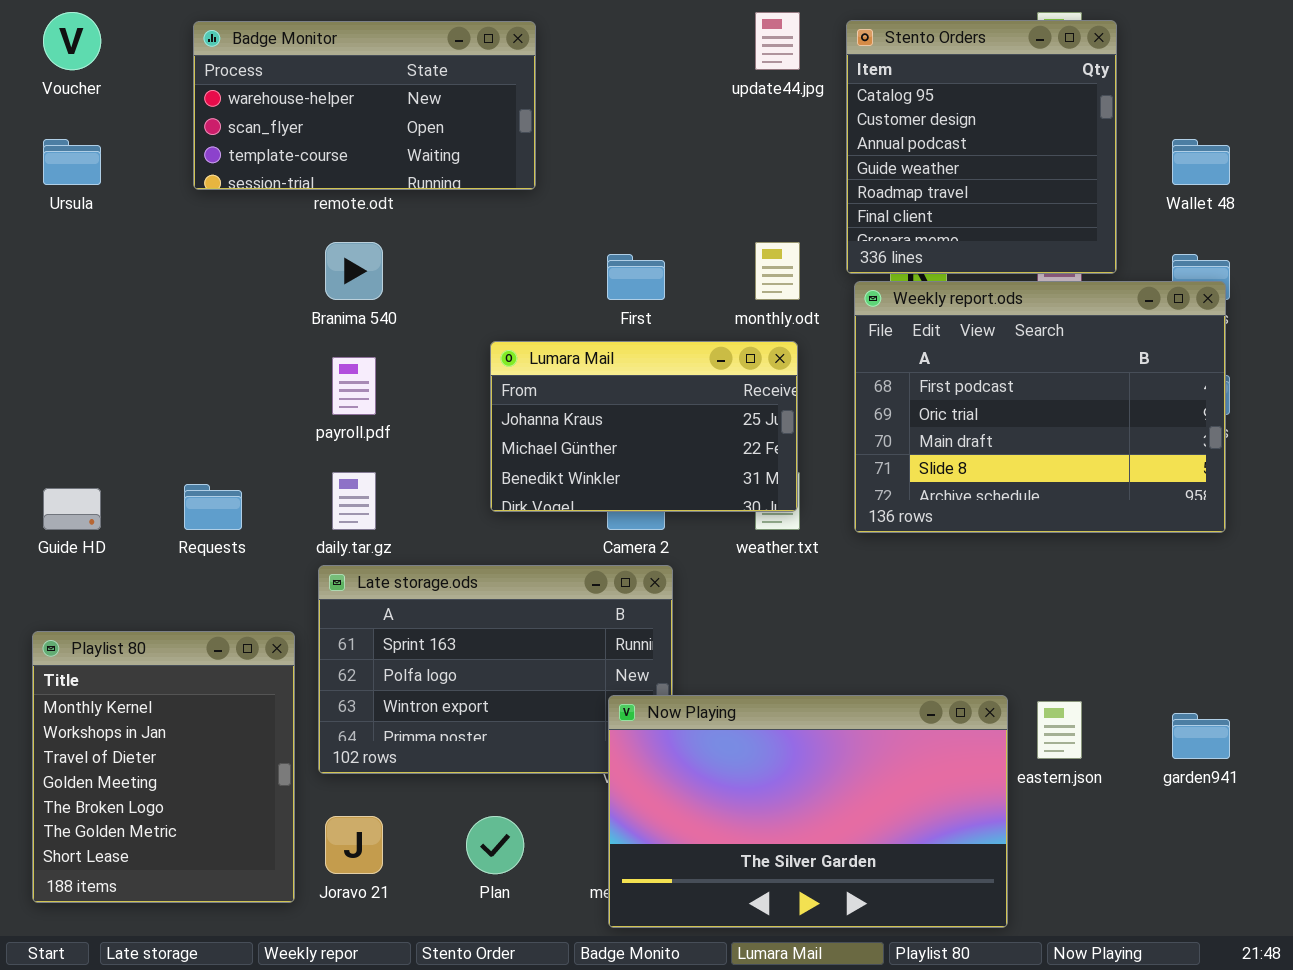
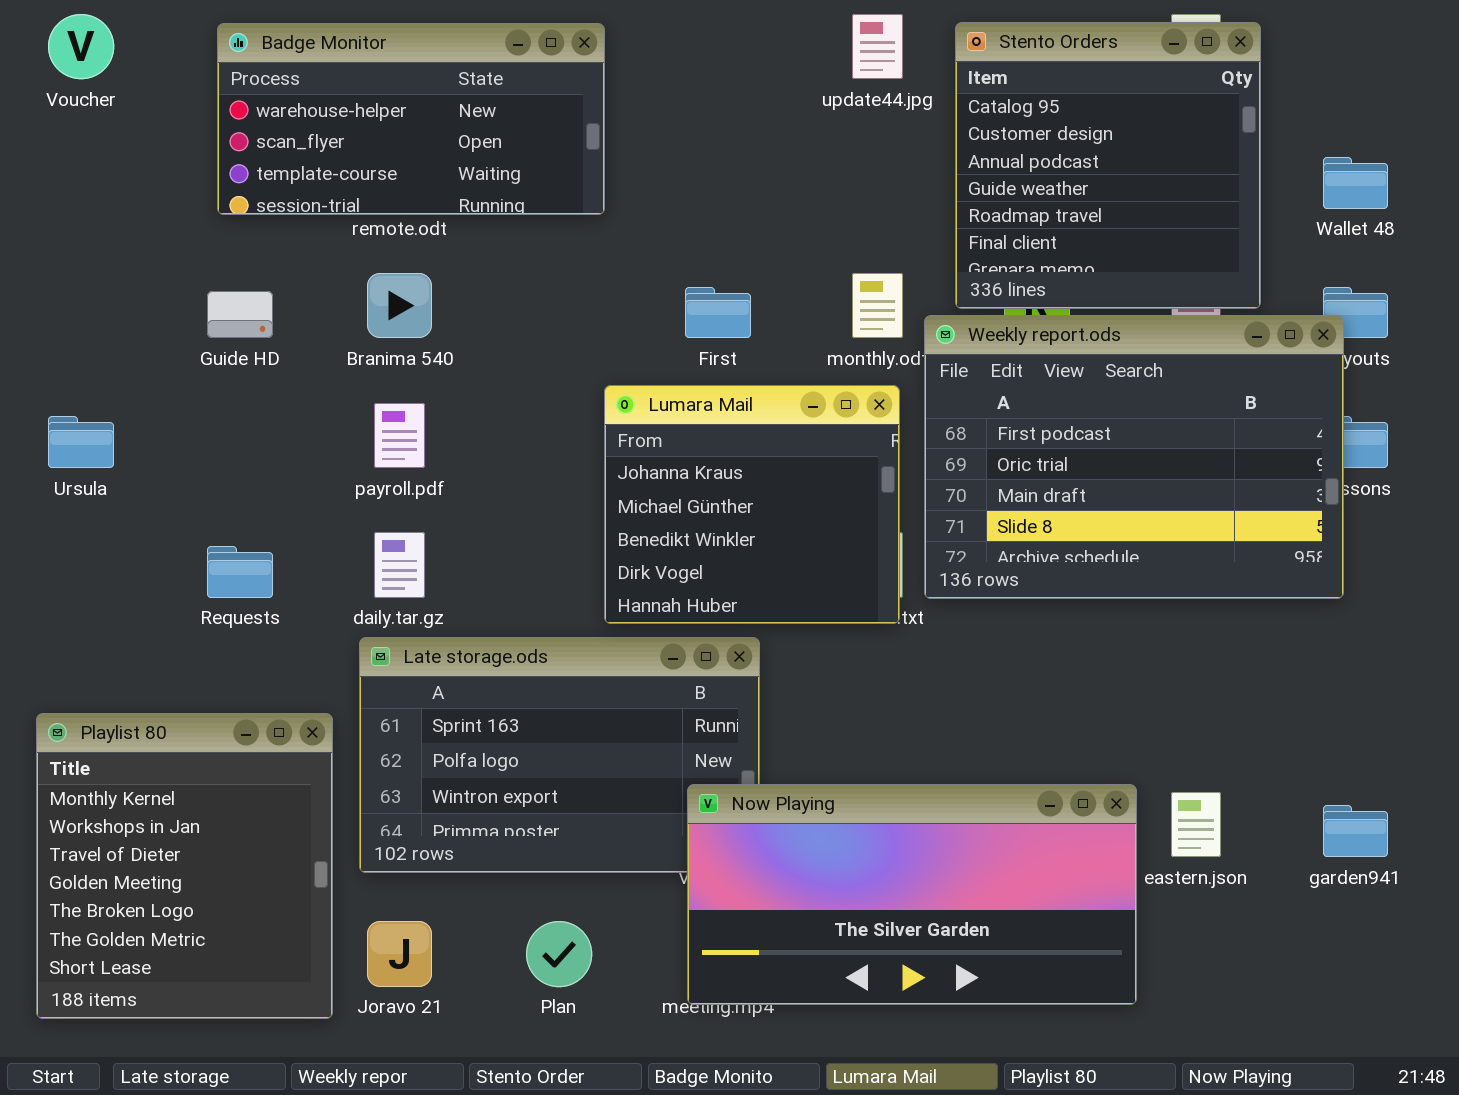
Ursula: [43,139,101,185] -> [48,416,114,468], moved
Weekly report.ods: [854,281,1226,533] -> [924,315,1344,599], moved
Lumara Mail: [490,341,798,512] -> [604,385,900,624], resized
Guide HD: [43,488,101,530] -> [207,291,273,338], moved
Now Playing: [608,695,1008,928] -> [687,784,1137,1005], resized

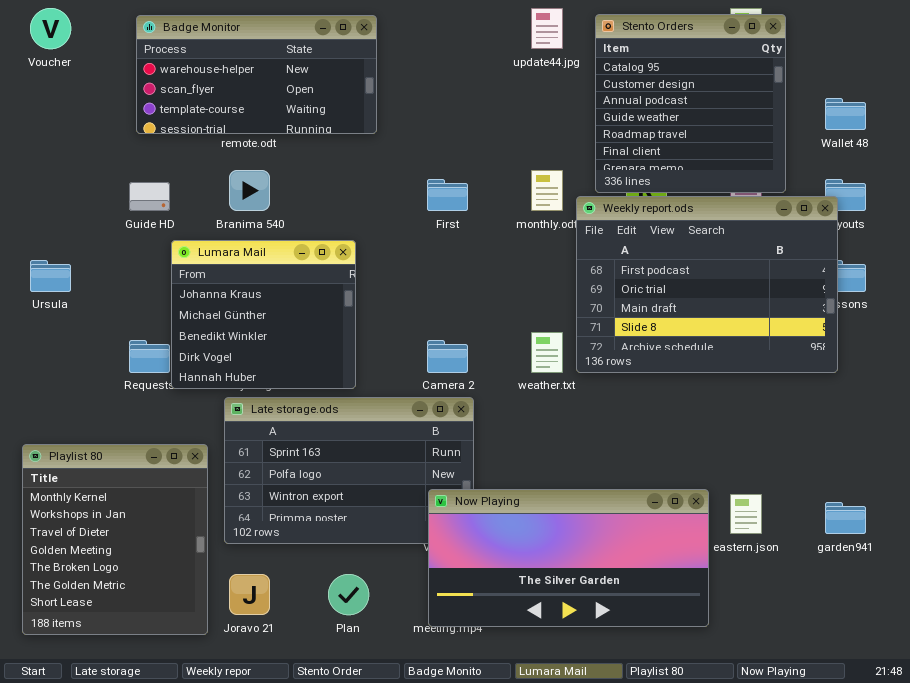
Lumara Mail: [604,385,900,624] -> [171,240,356,389], moved

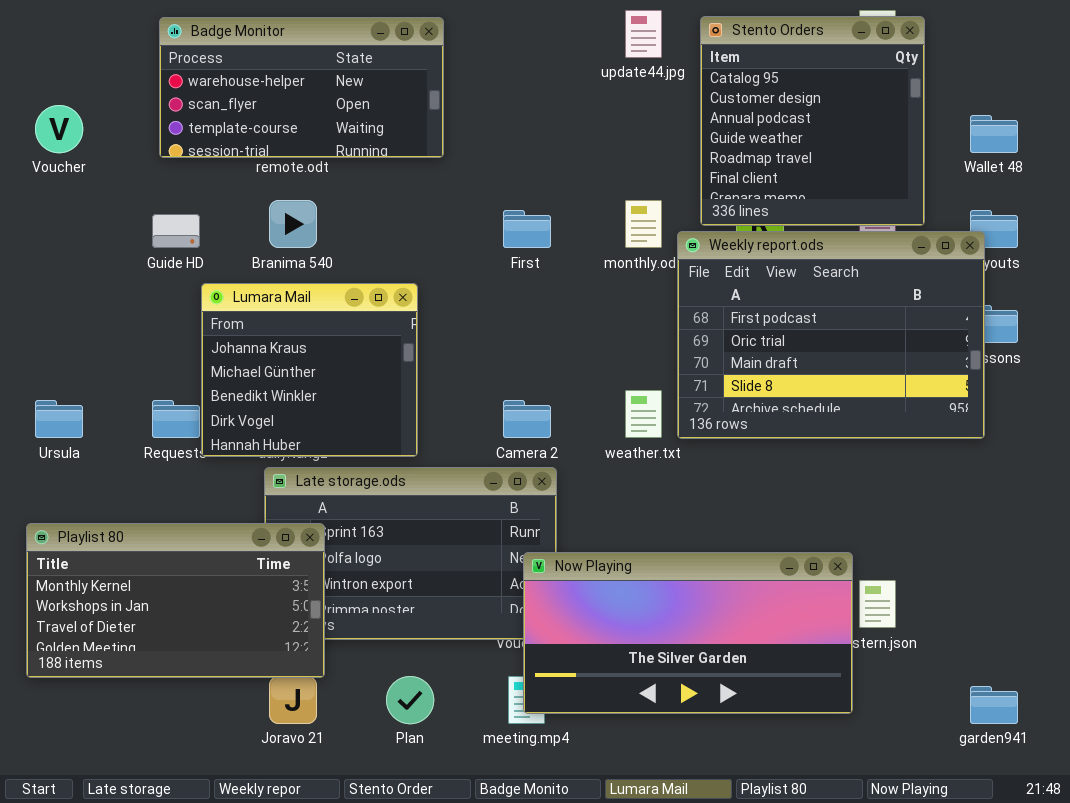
Voucher: [30,8,71,49] -> [35,105,83,153], moved
Ursula: [30,260,71,292] -> [35,400,83,438], moved
Playlist 80: [22,444,208,635] -> [26,523,325,678], resized
Now Playing: [428,489,709,627] -> [523,552,853,714], moved
garden941: [825,502,866,534] -> [970,686,1018,724], moved

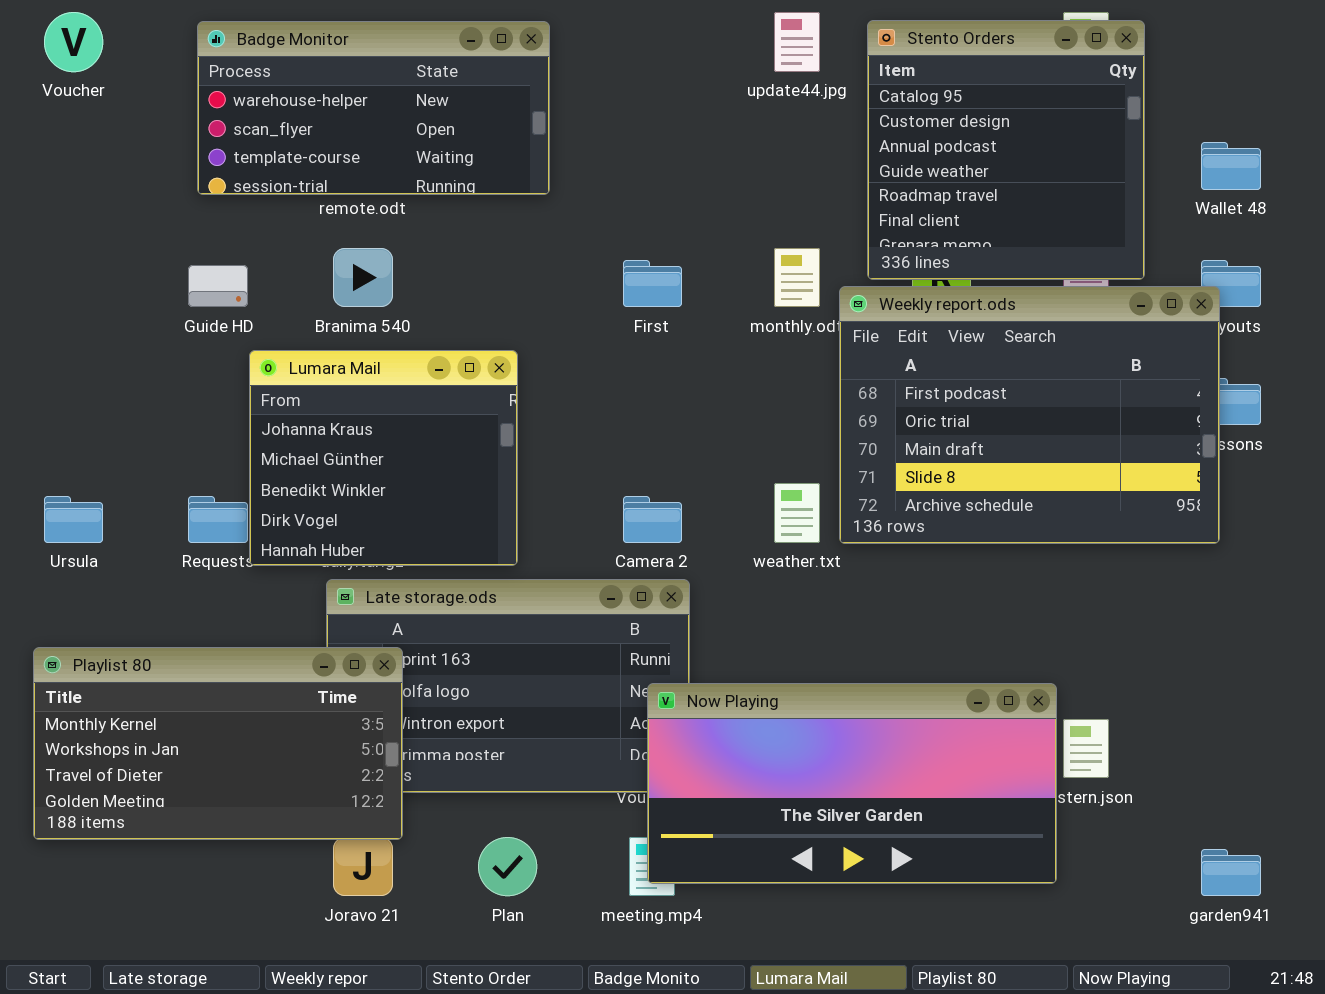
Voucher: [35,105,83,153] -> [44,12,103,72], moved

